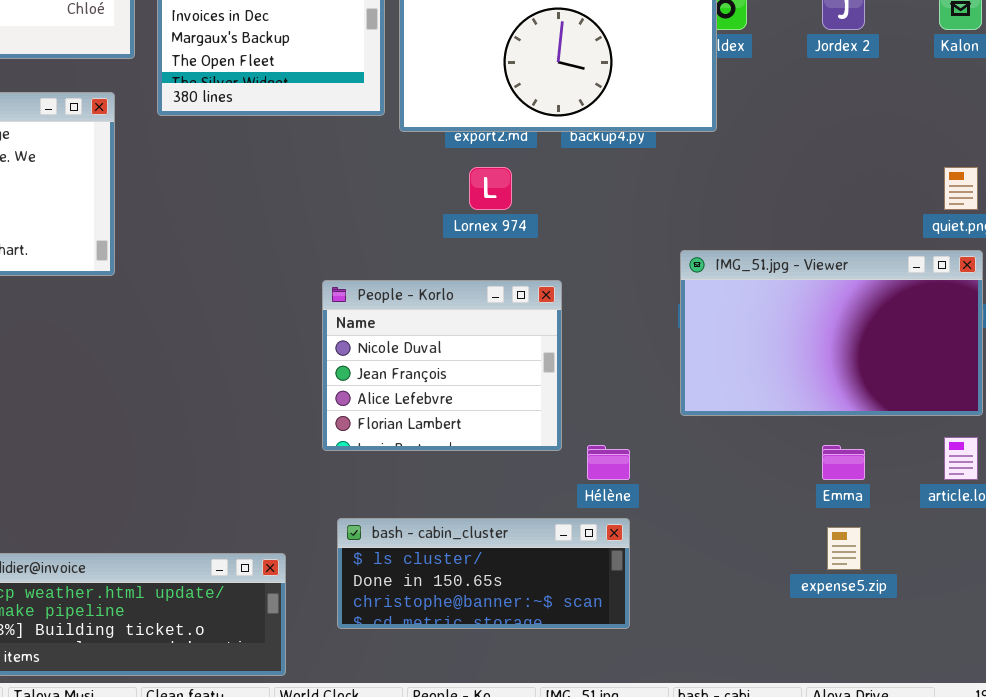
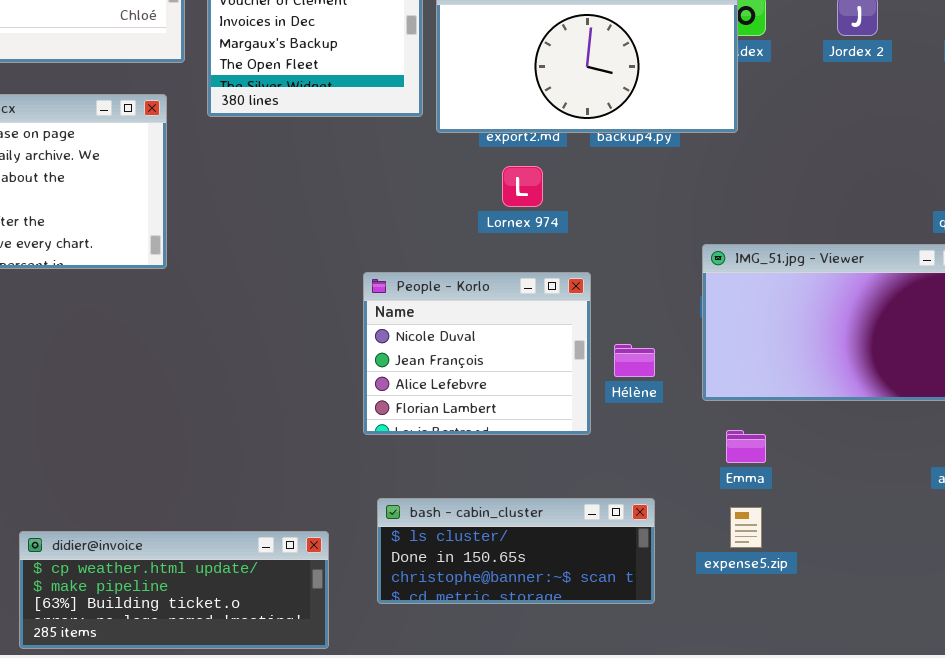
Hélène: [587,445,630,480] -> [614,344,655,377], moved
Emma: [822,445,865,480] -> [726,430,766,463], moved
expense5.zip: [827,527,861,570] -> [730,507,762,548], moved

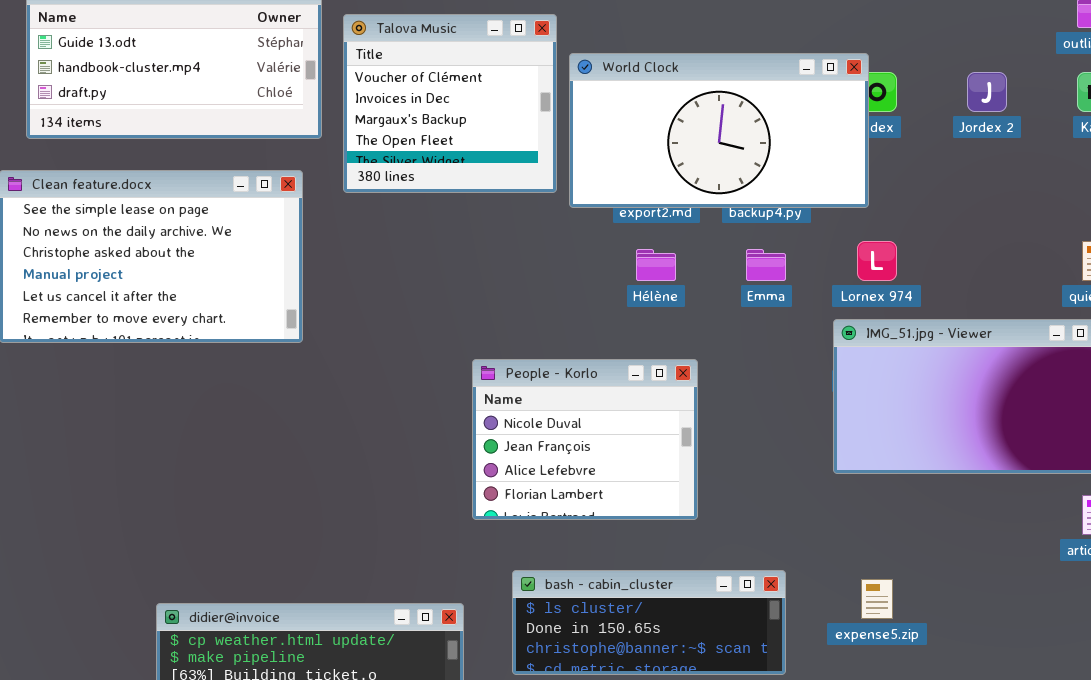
Lornex 974: [502,166,543,207] -> [857,241,897,281], moved
People - Korlo: [363,272,591,435] -> [472,359,698,520], moved
Hélène: [614,344,655,377] -> [636,249,676,281], moved
Emma: [726,430,766,463] -> [746,249,786,281], moved

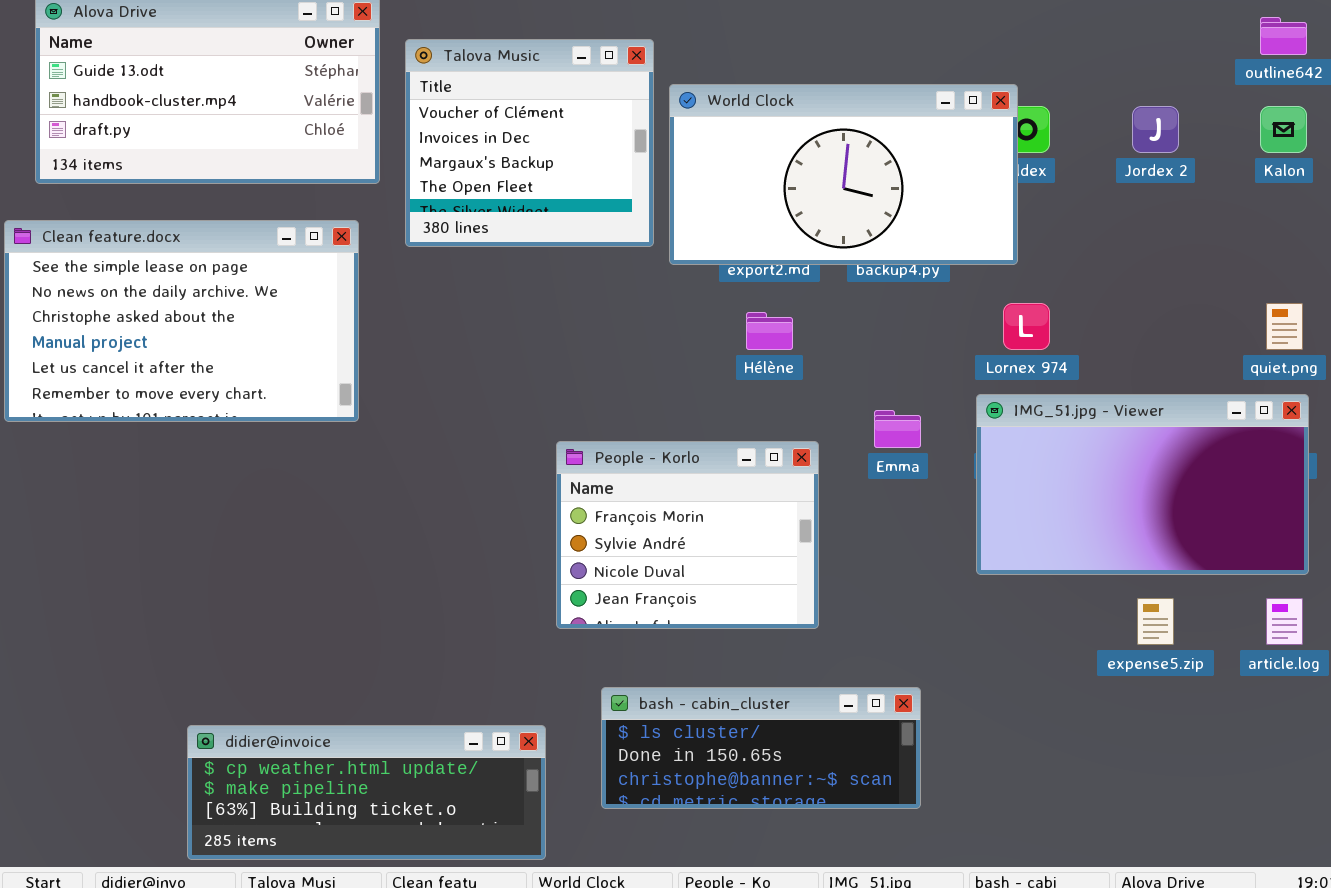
Emma: [746,249,786,281] -> [874,410,921,448], moved
People - Korlo: [472,359,698,520] -> [556,441,819,629], scrolled up 2 rows
expense5.zip: [861,579,893,619] -> [1137,598,1174,645], moved

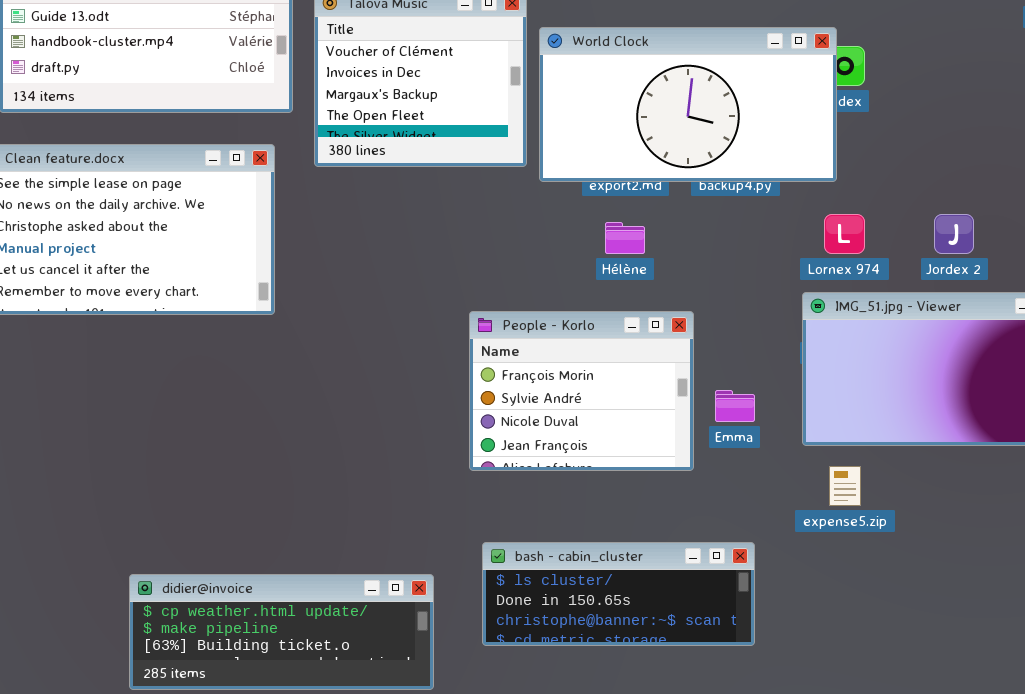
Jordex 2: [1132,106,1179,153] -> [934,214,974,254], moved
Emma: [874,410,921,448] -> [715,390,755,422], moved
People - Korlo: [556,441,819,629] -> [469,311,694,471], moved
expense5.zip: [1137,598,1174,645] -> [829,466,861,506], moved

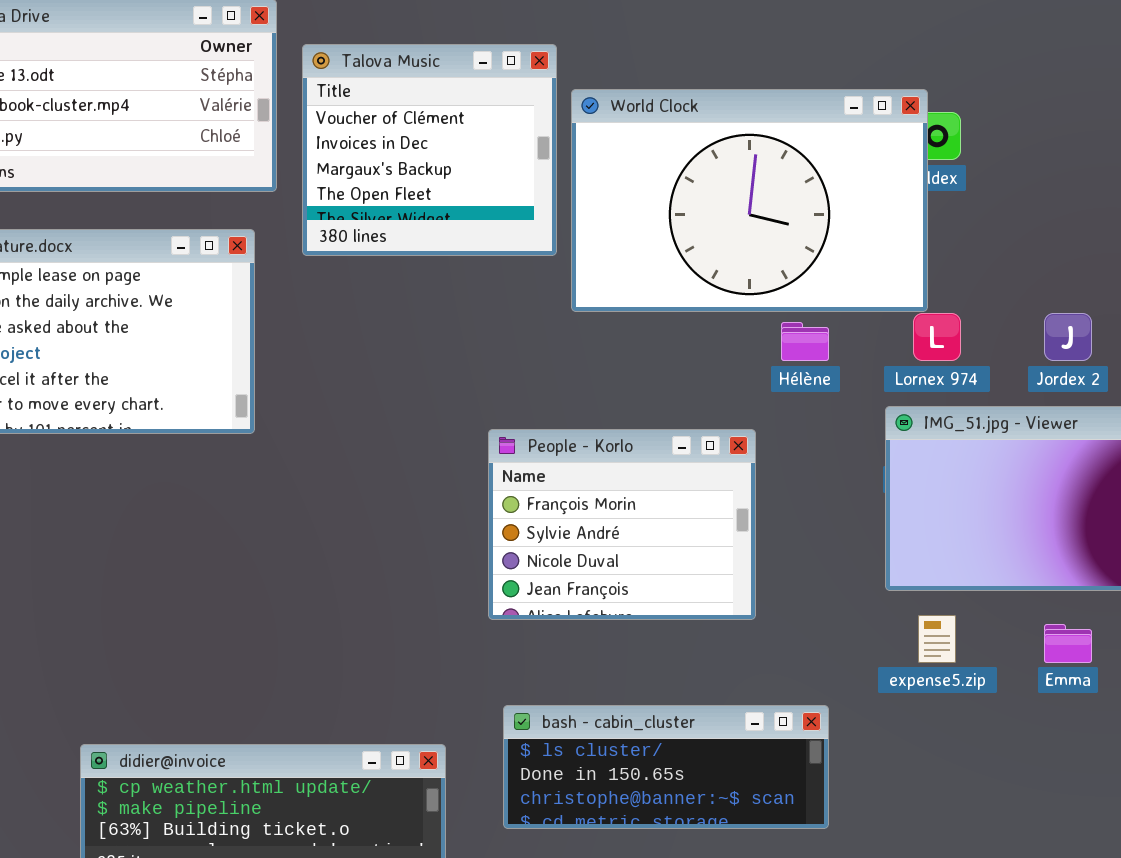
World Clock: [539,27,837,182] -> [571,89,928,312], resized
Hélène: [605,222,645,254] -> [781,322,829,361], moved
Emma: [715,390,755,422] -> [1044,624,1092,663], moved

